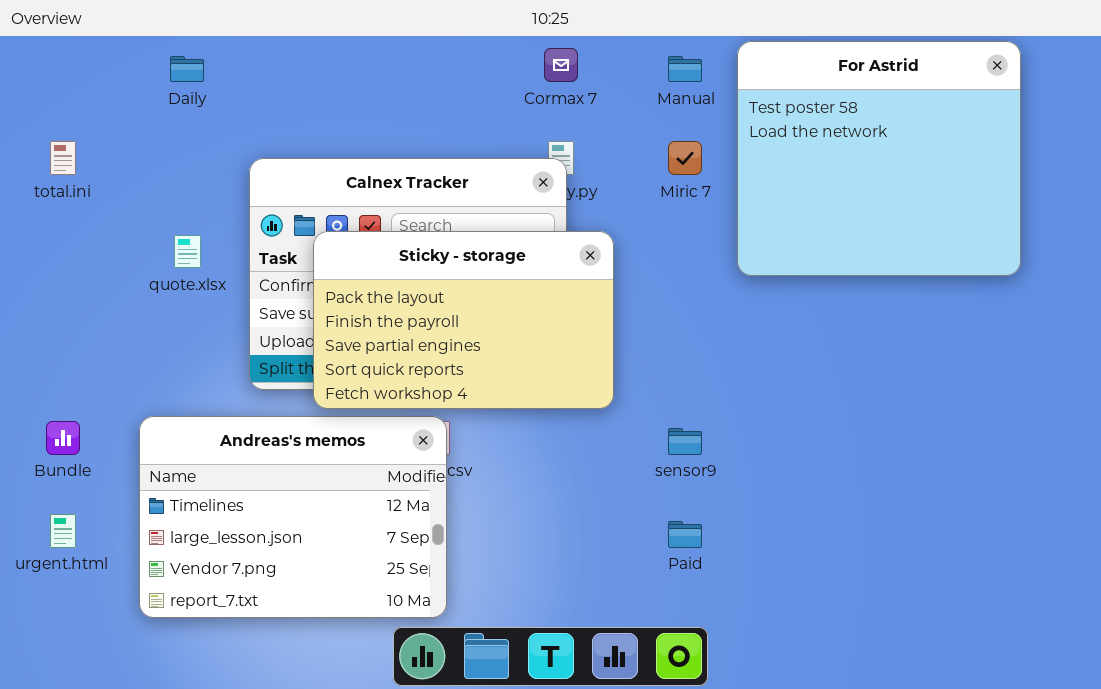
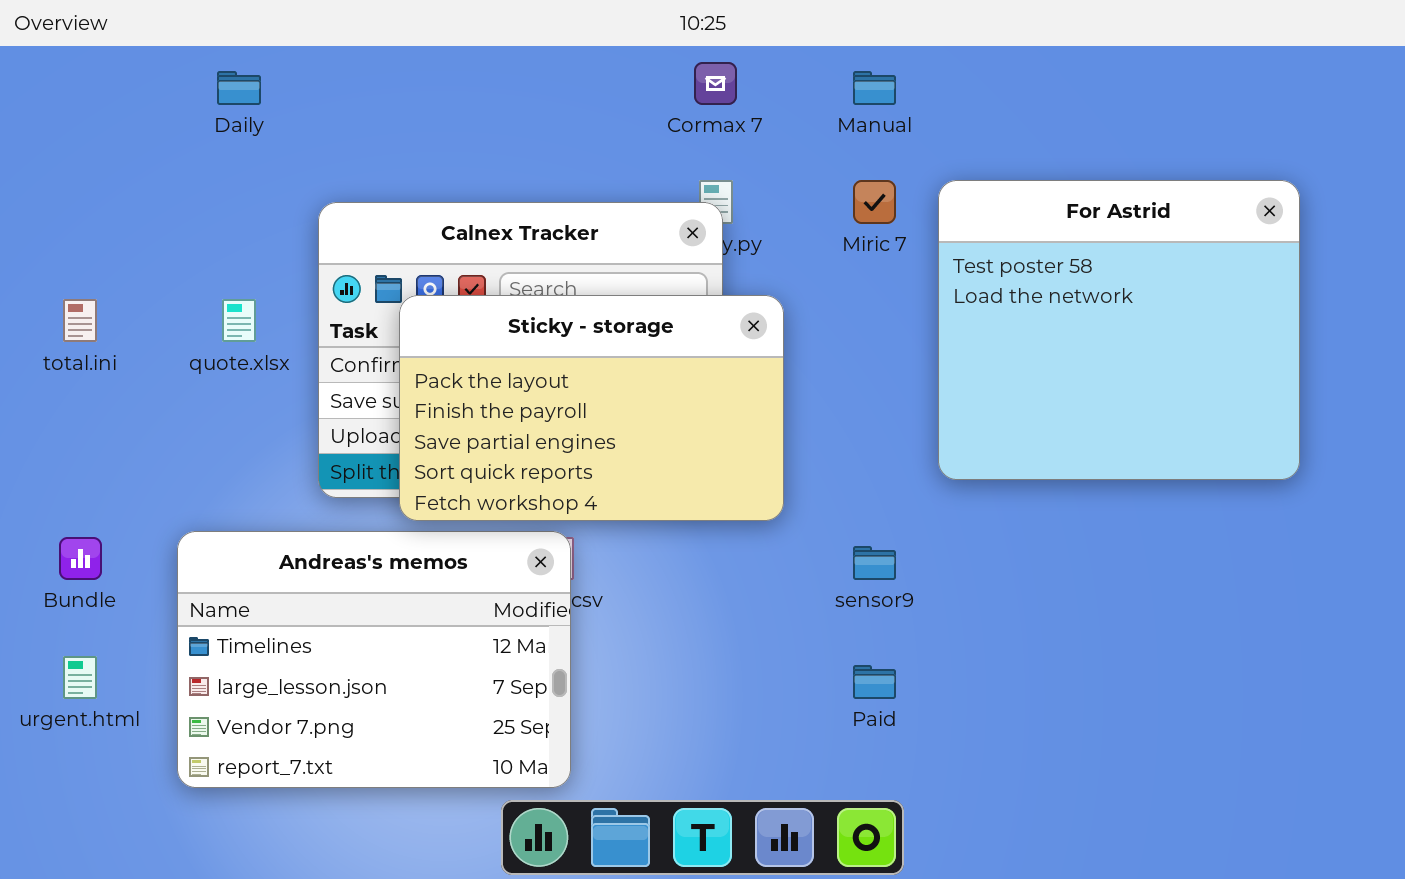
For Astrid: [737,41,1021,276] -> [938,180,1300,480], moved
total.ini: [50,141,76,175] -> [63,299,97,342], moved

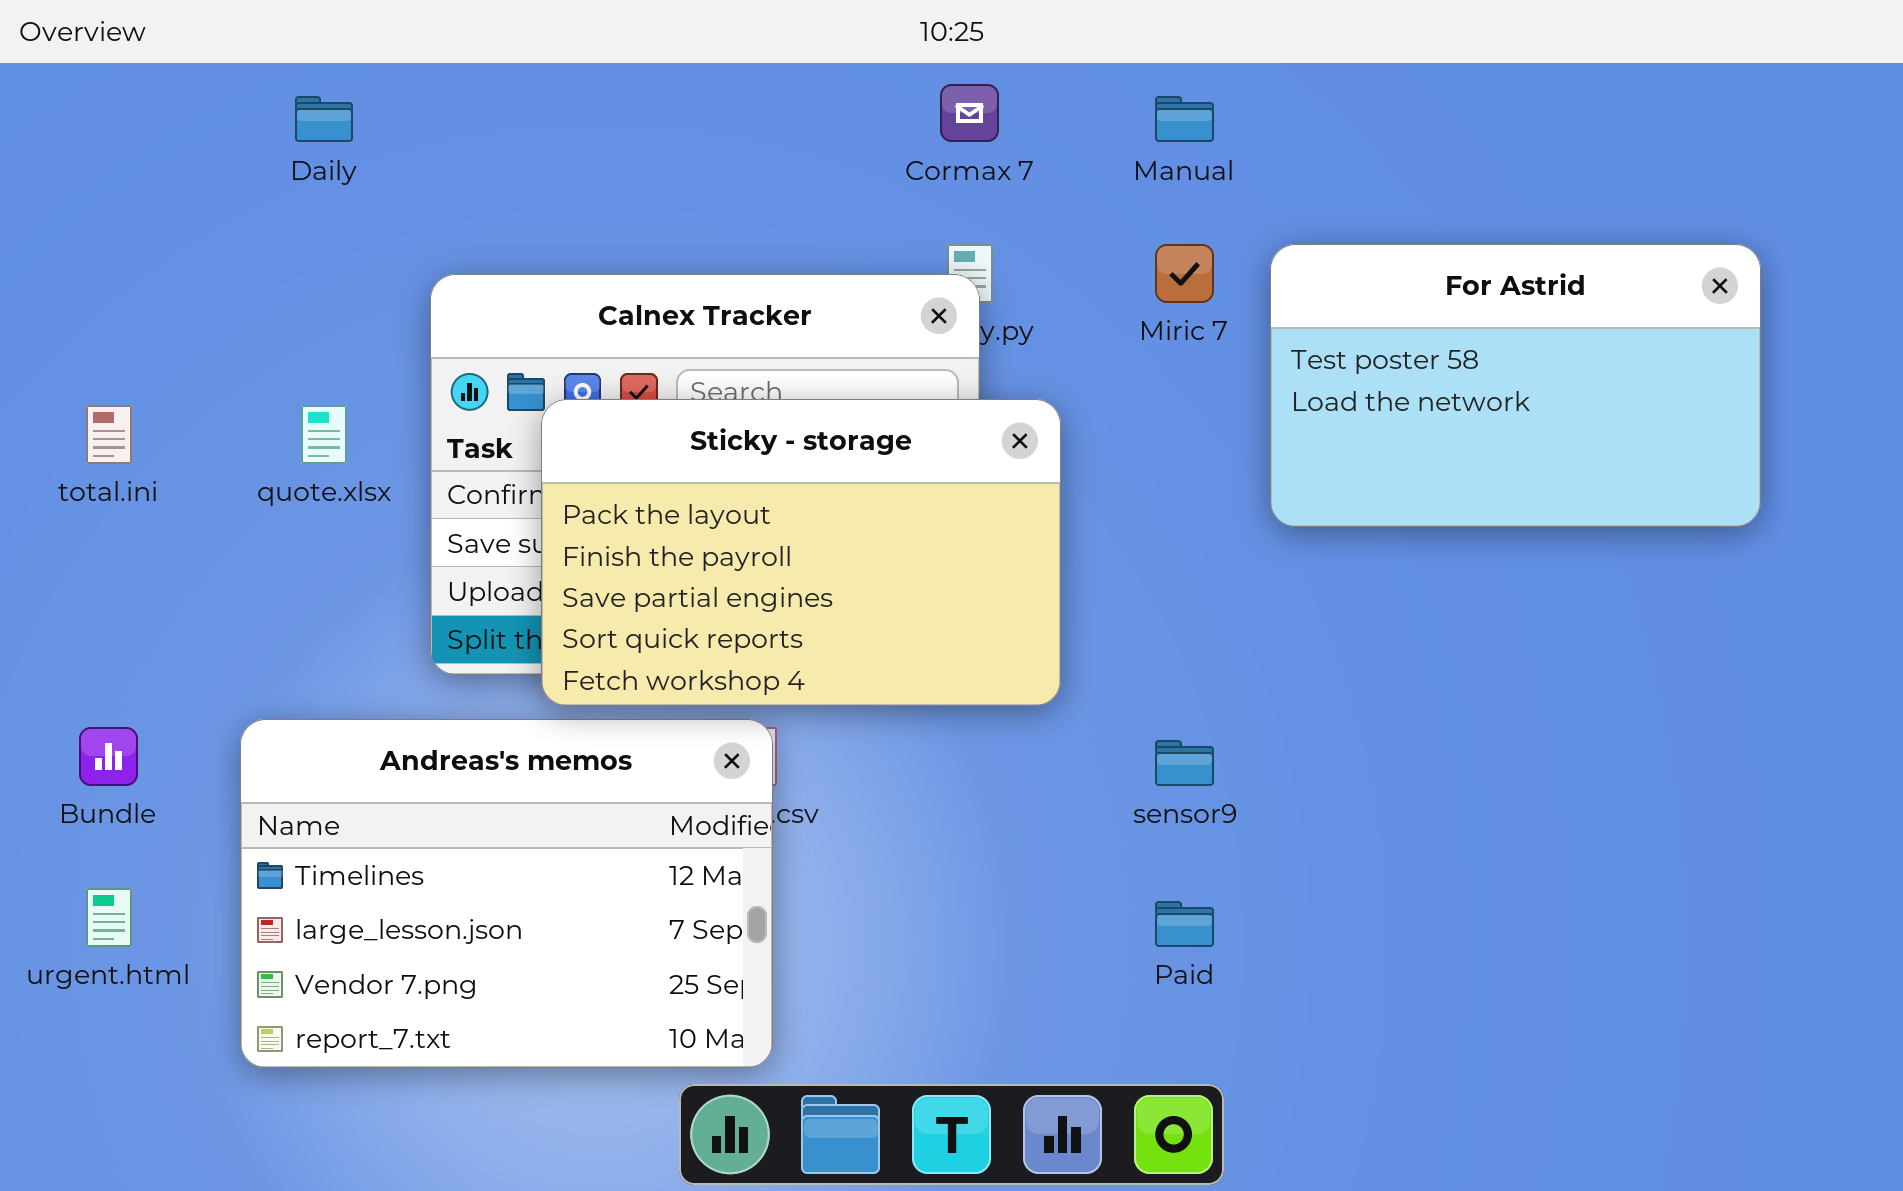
For Astrid: [938,180,1300,480] -> [1270,244,1761,527], resized

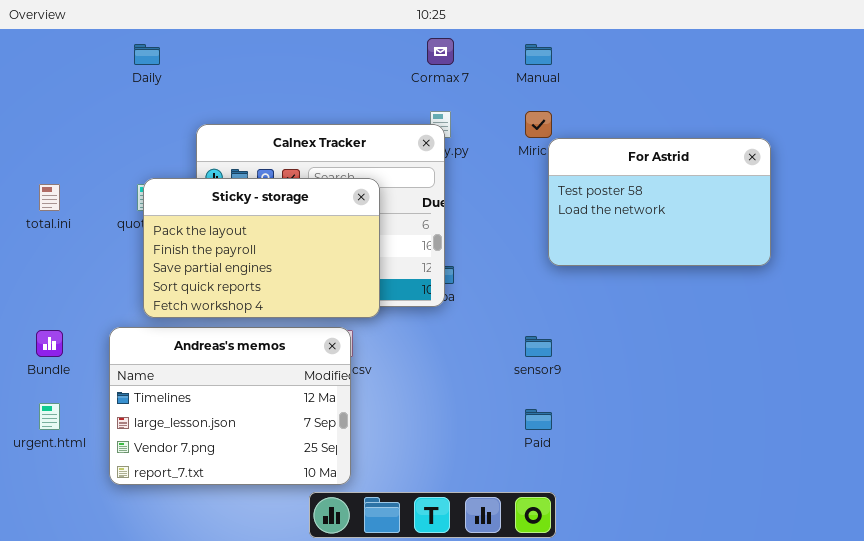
For Astrid: [1270,244,1761,527] -> [548,138,771,266], moved
Sticky - storage: [541,399,1061,706] -> [143,178,380,318], moved

